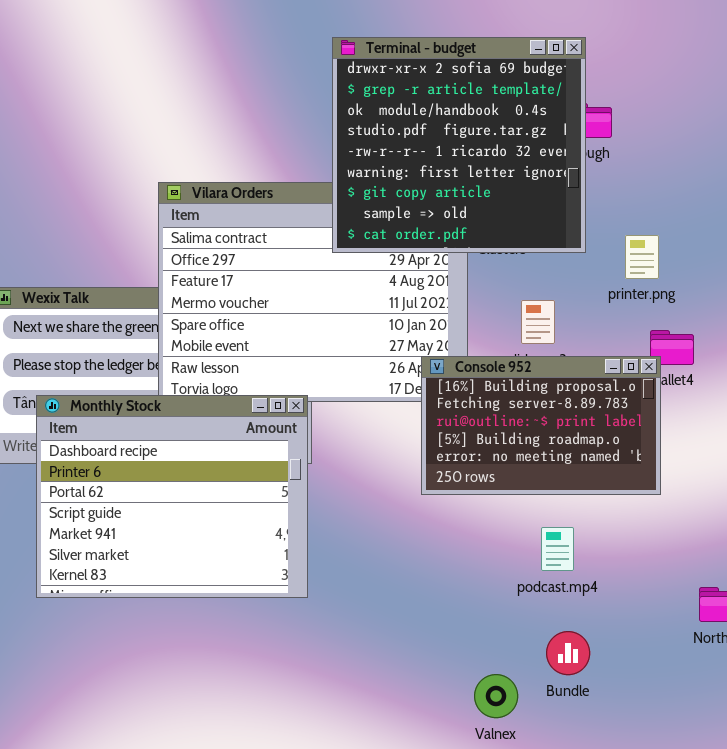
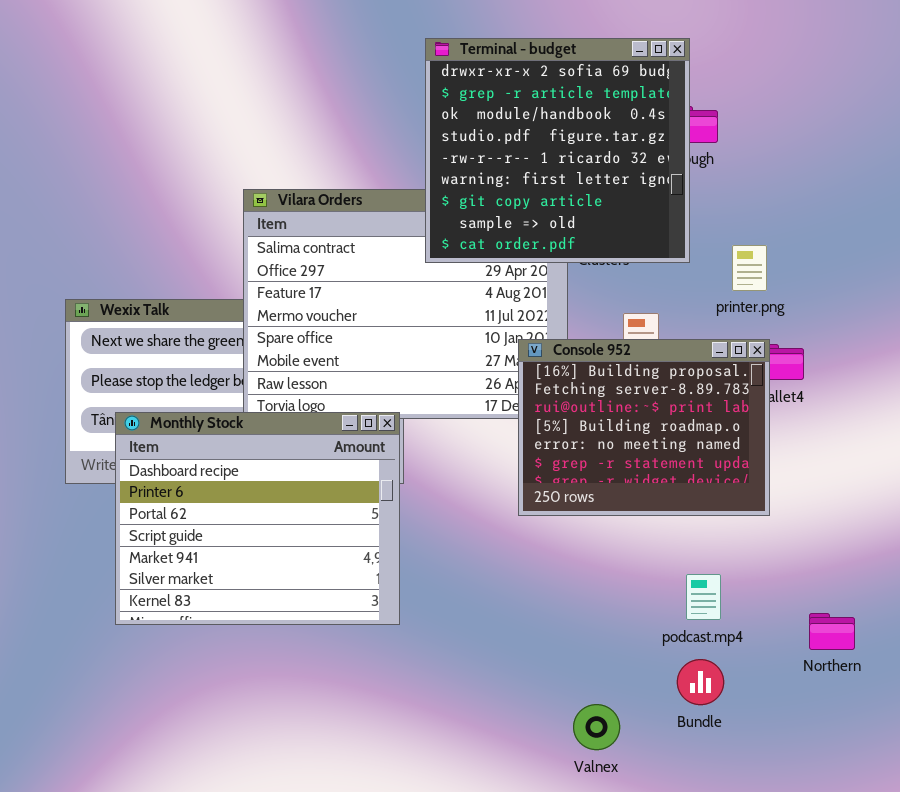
Console 952: [421,356,661,495] -> [518,339,770,516], resized
podcast.mp4: [541,527,574,571] -> [686,574,721,620], moved
Bundle: [546,631,590,675] -> [677,659,724,705], moved

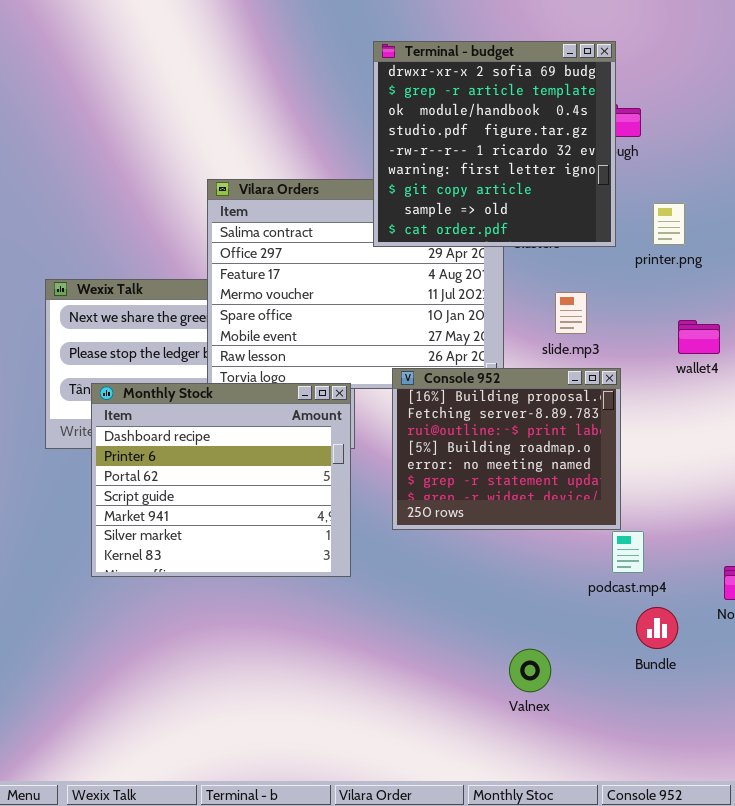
printer.png: [732,245,767,291] -> [653,203,685,245], moved
Console 952: [518,339,770,516] -> [392,368,621,530], moved
Bundle: [677,659,724,705] -> [636,607,678,649], moved

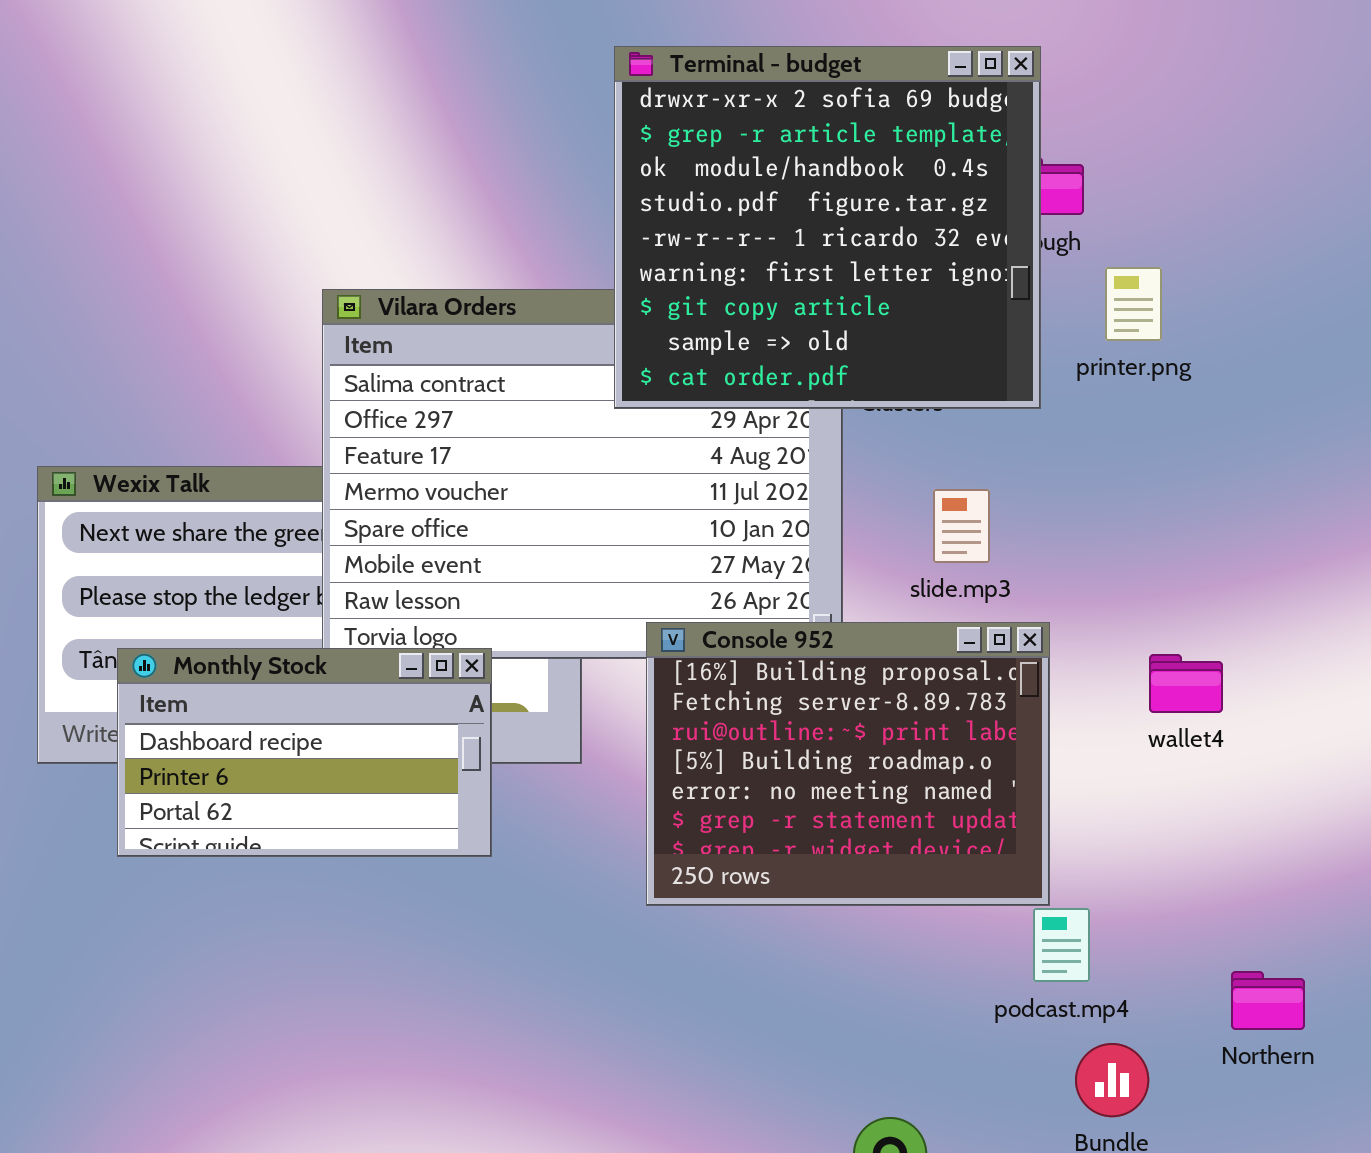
printer.png: [653,203,685,245] -> [1105,267,1162,341], moved
wallet4: [678,320,720,354] -> [1149,654,1223,713], moved
Monthly Stock: [91,383,351,577] -> [117,648,492,857], resized

